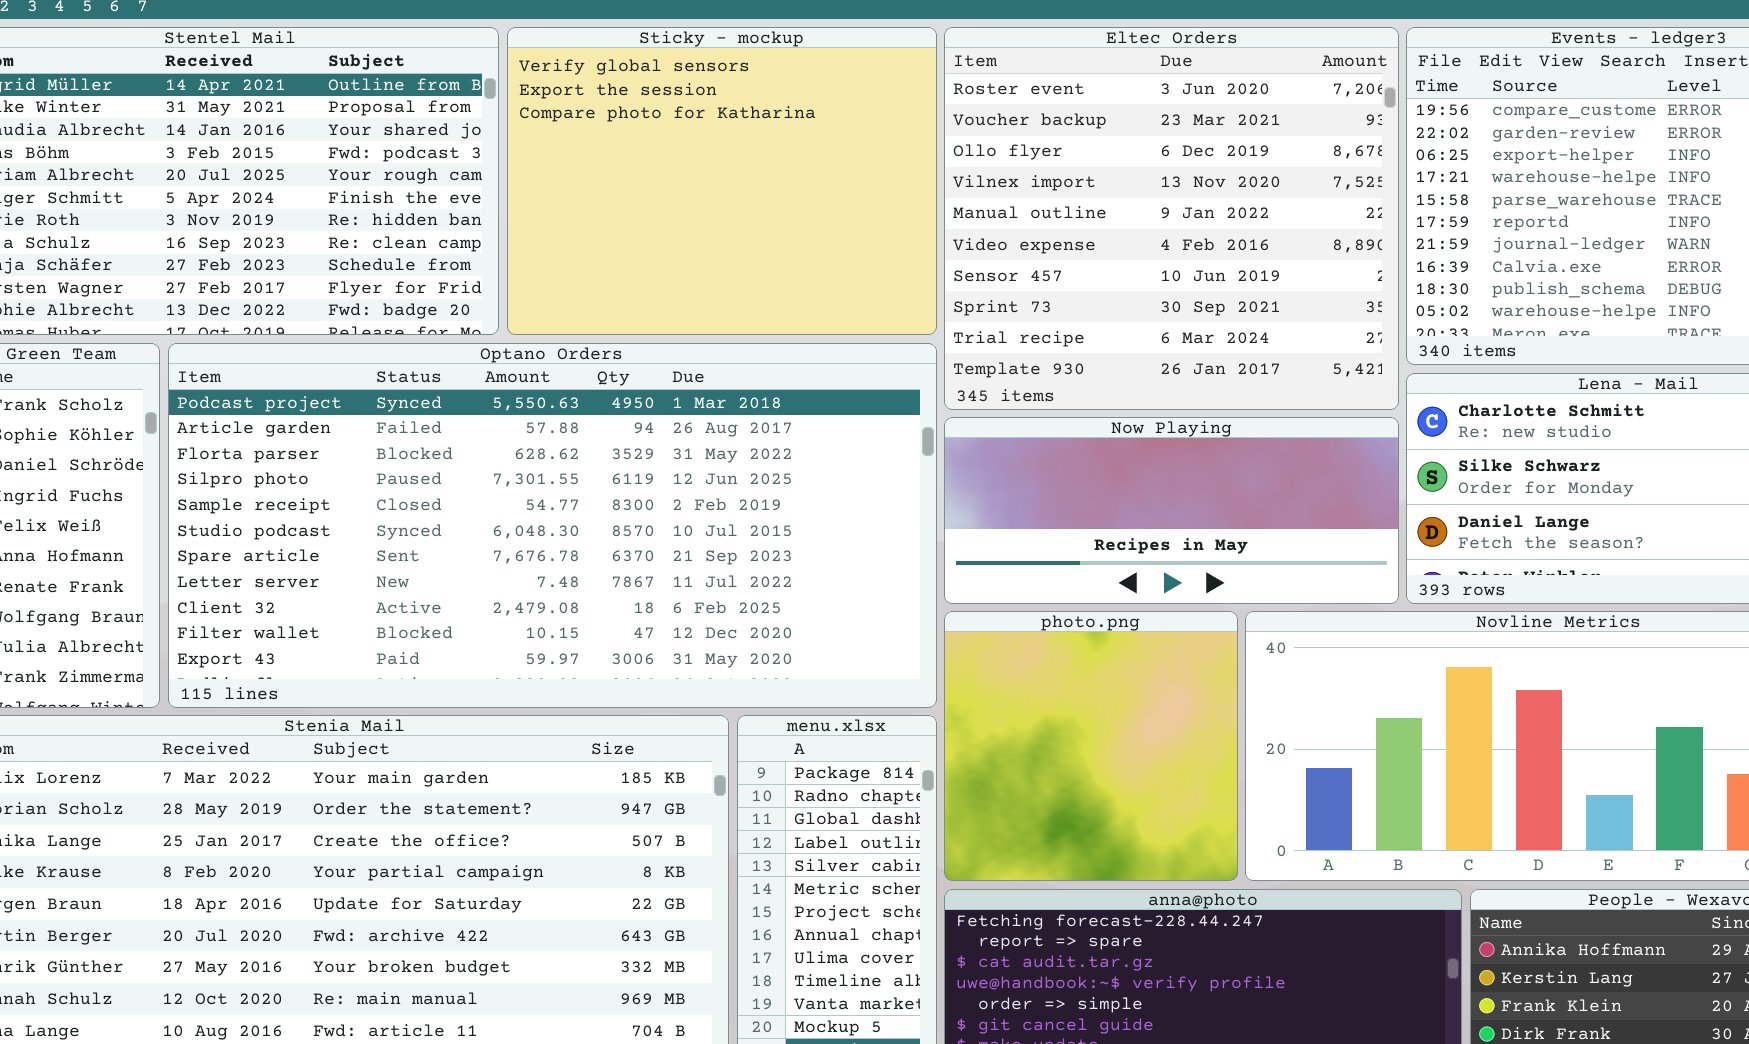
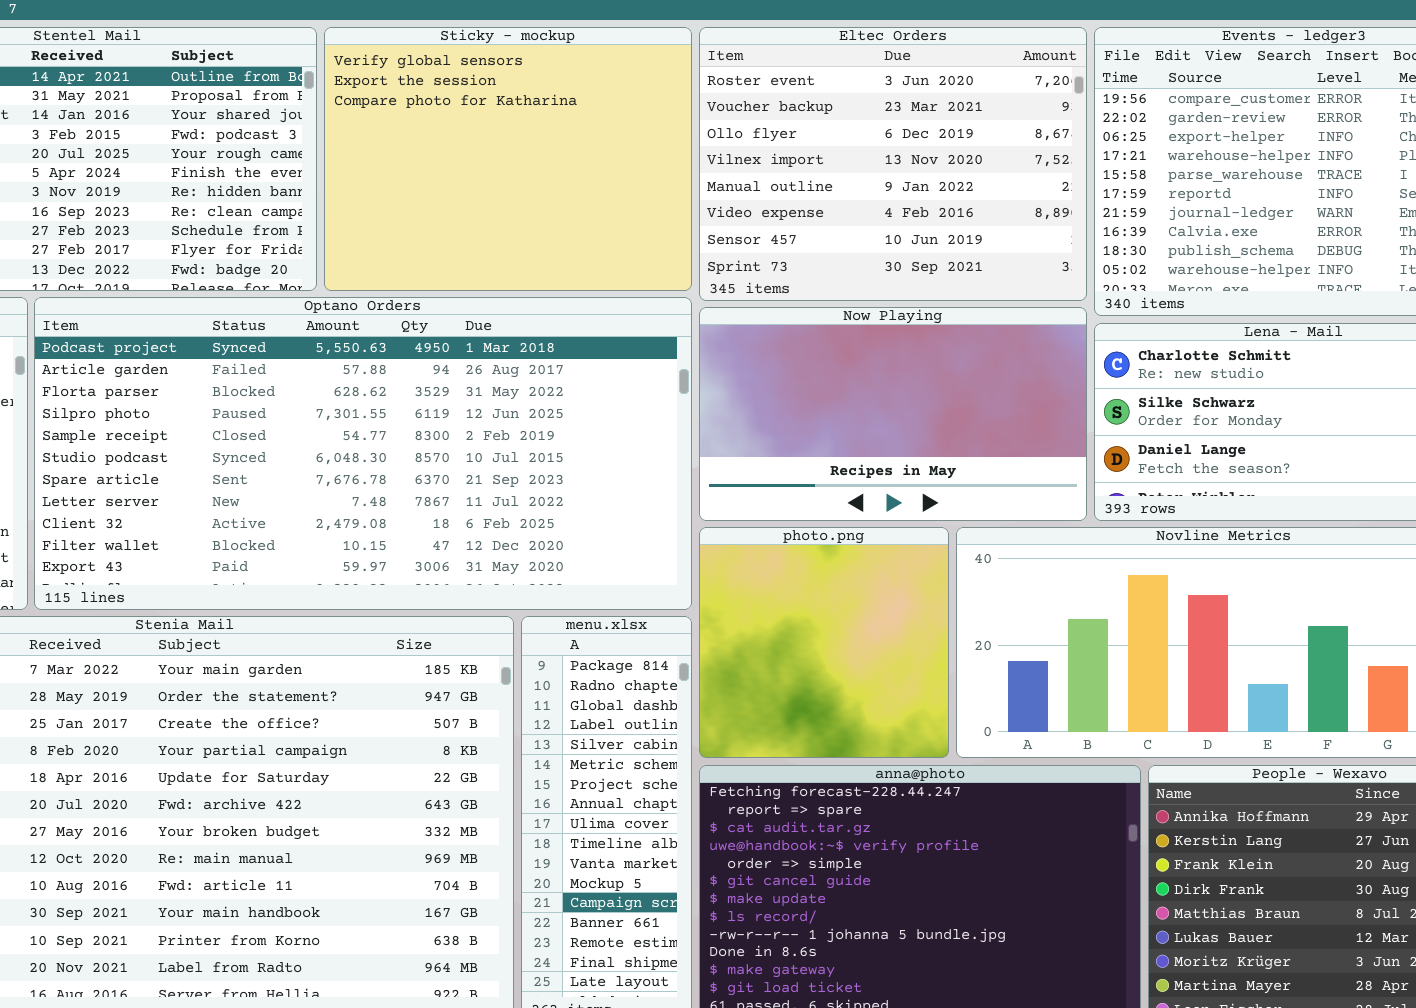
Eltec Orders: [944,27,1399,410] -> [699,27,1087,301], resized
Now Playing: [944,417,1399,604] -> [699,307,1087,521], resized

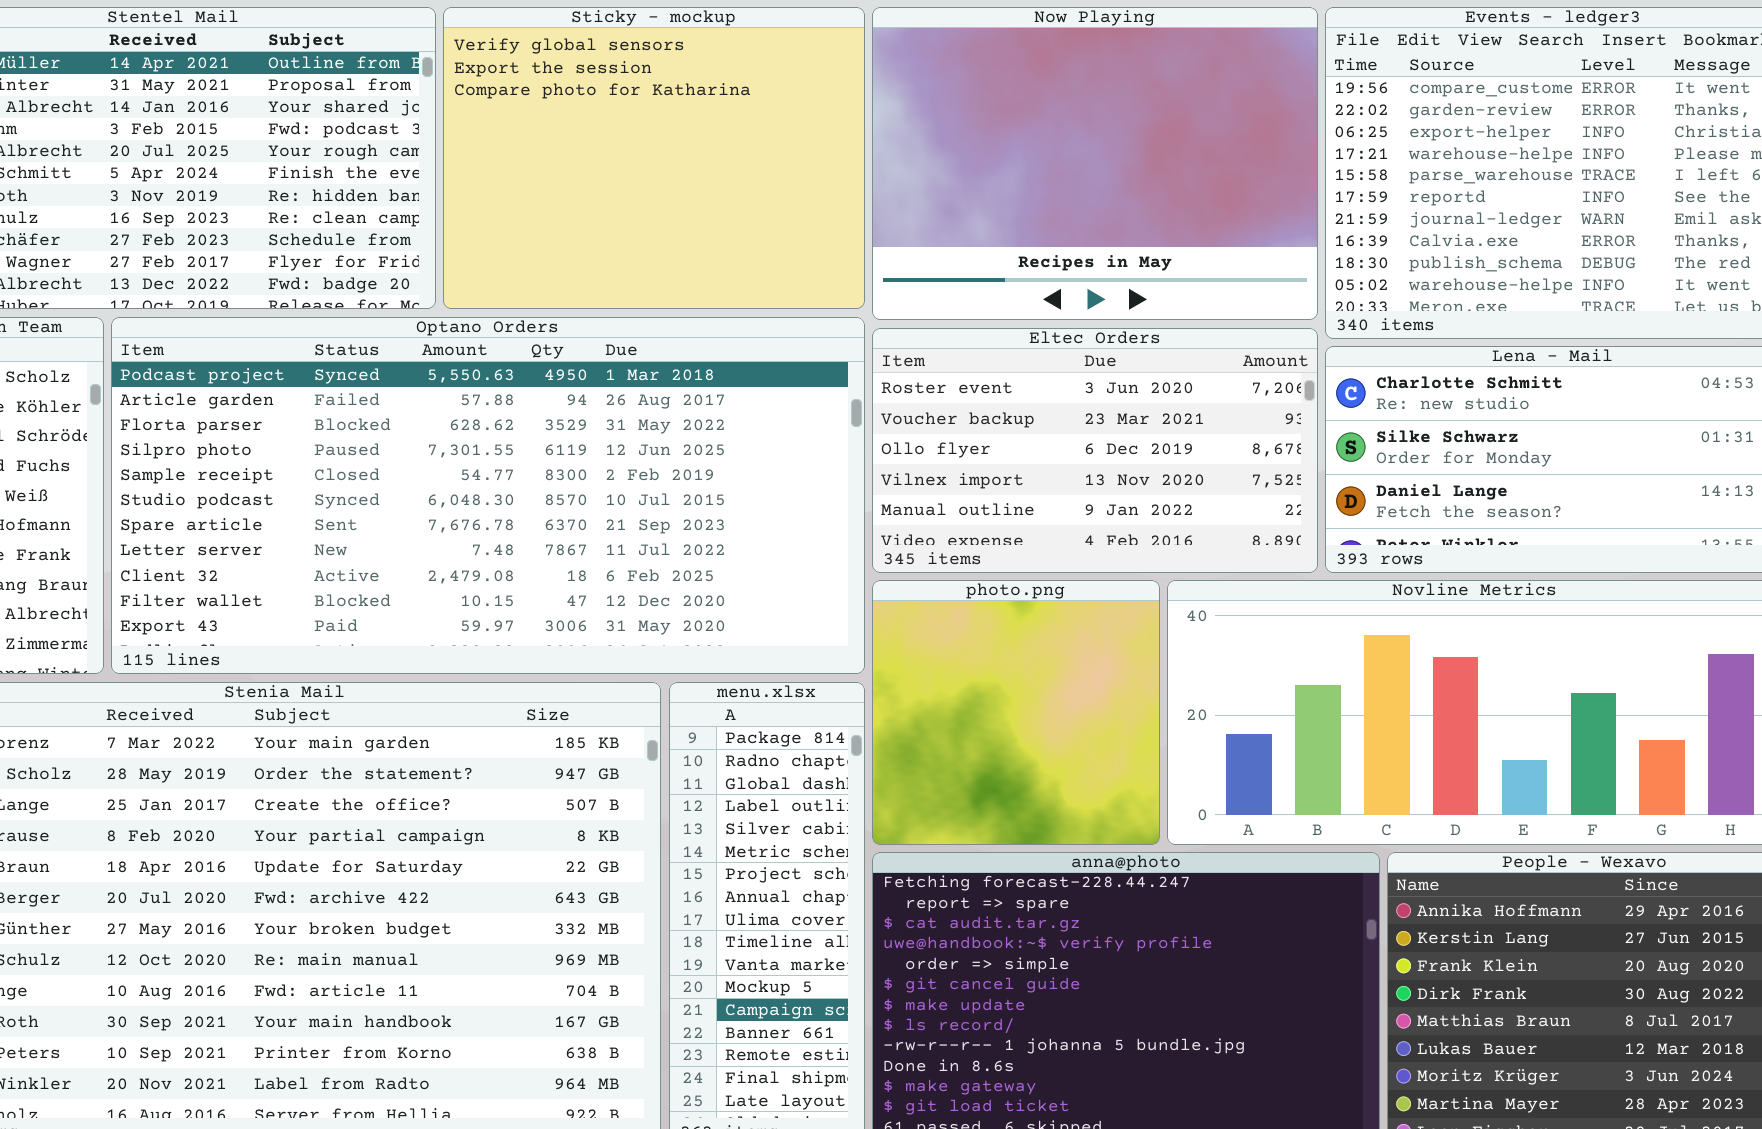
Eltec Orders: [699,27,1087,301] -> [872,328,1318,573], moved, resized
Now Playing: [699,307,1087,521] -> [872,7,1318,320], moved, resized

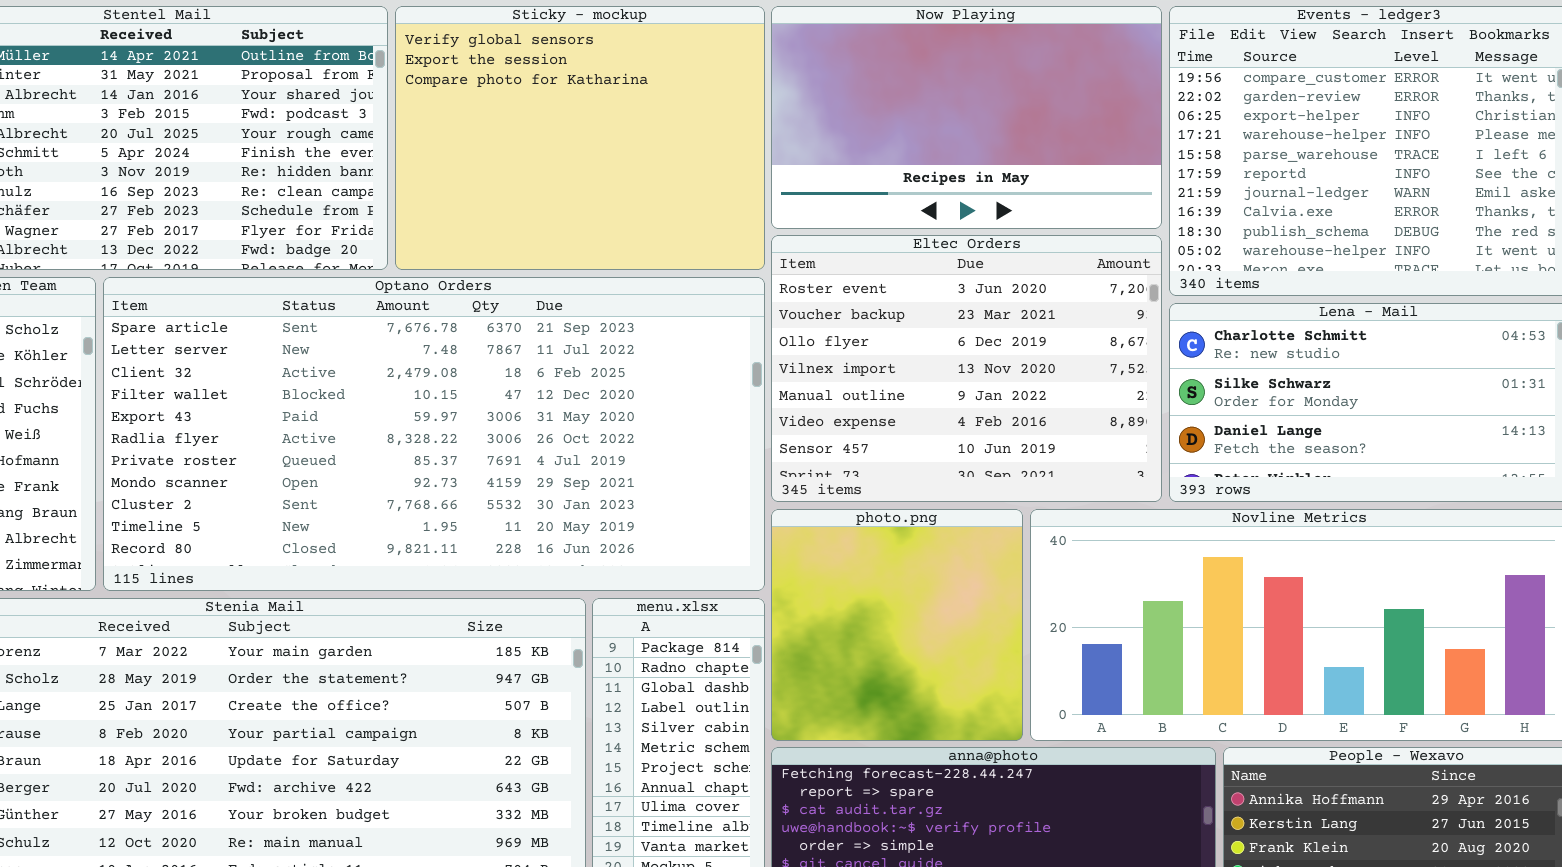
Now Playing: [872,7,1318,320] -> [771,6,1162,229], resized
Optano Orders: [111,317,865,674] -> [103,277,765,591], scrolled down 6 rows
Eltec Orders: [872,328,1318,573] -> [771,235,1162,502], resized

